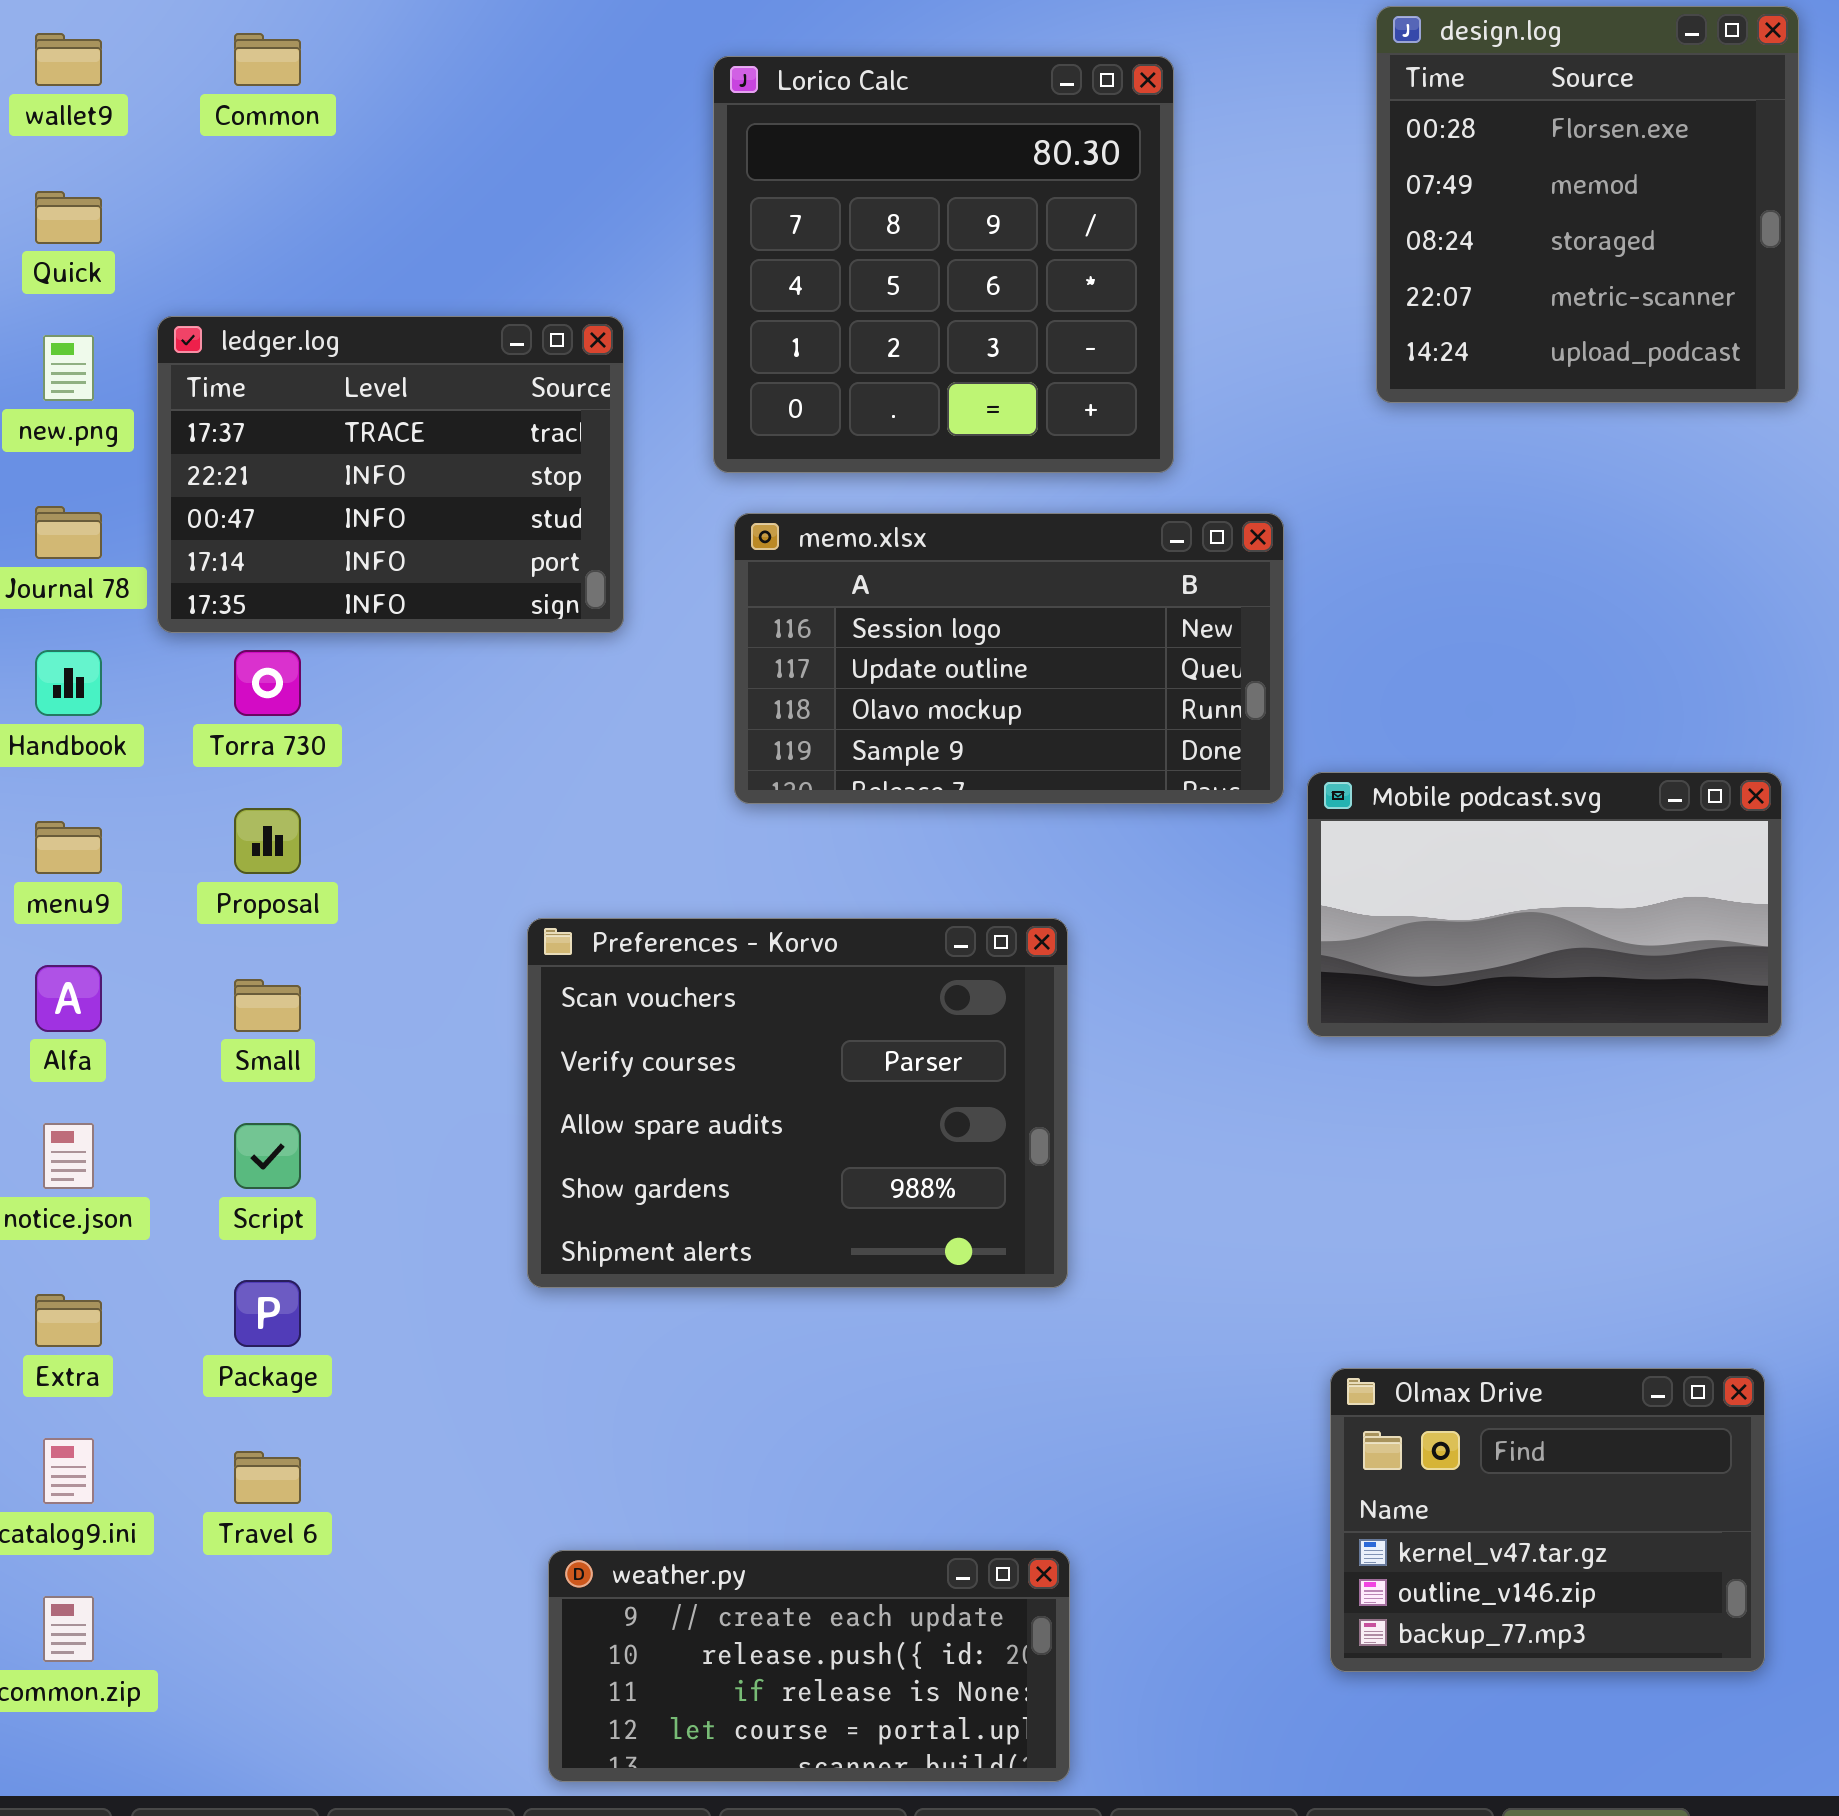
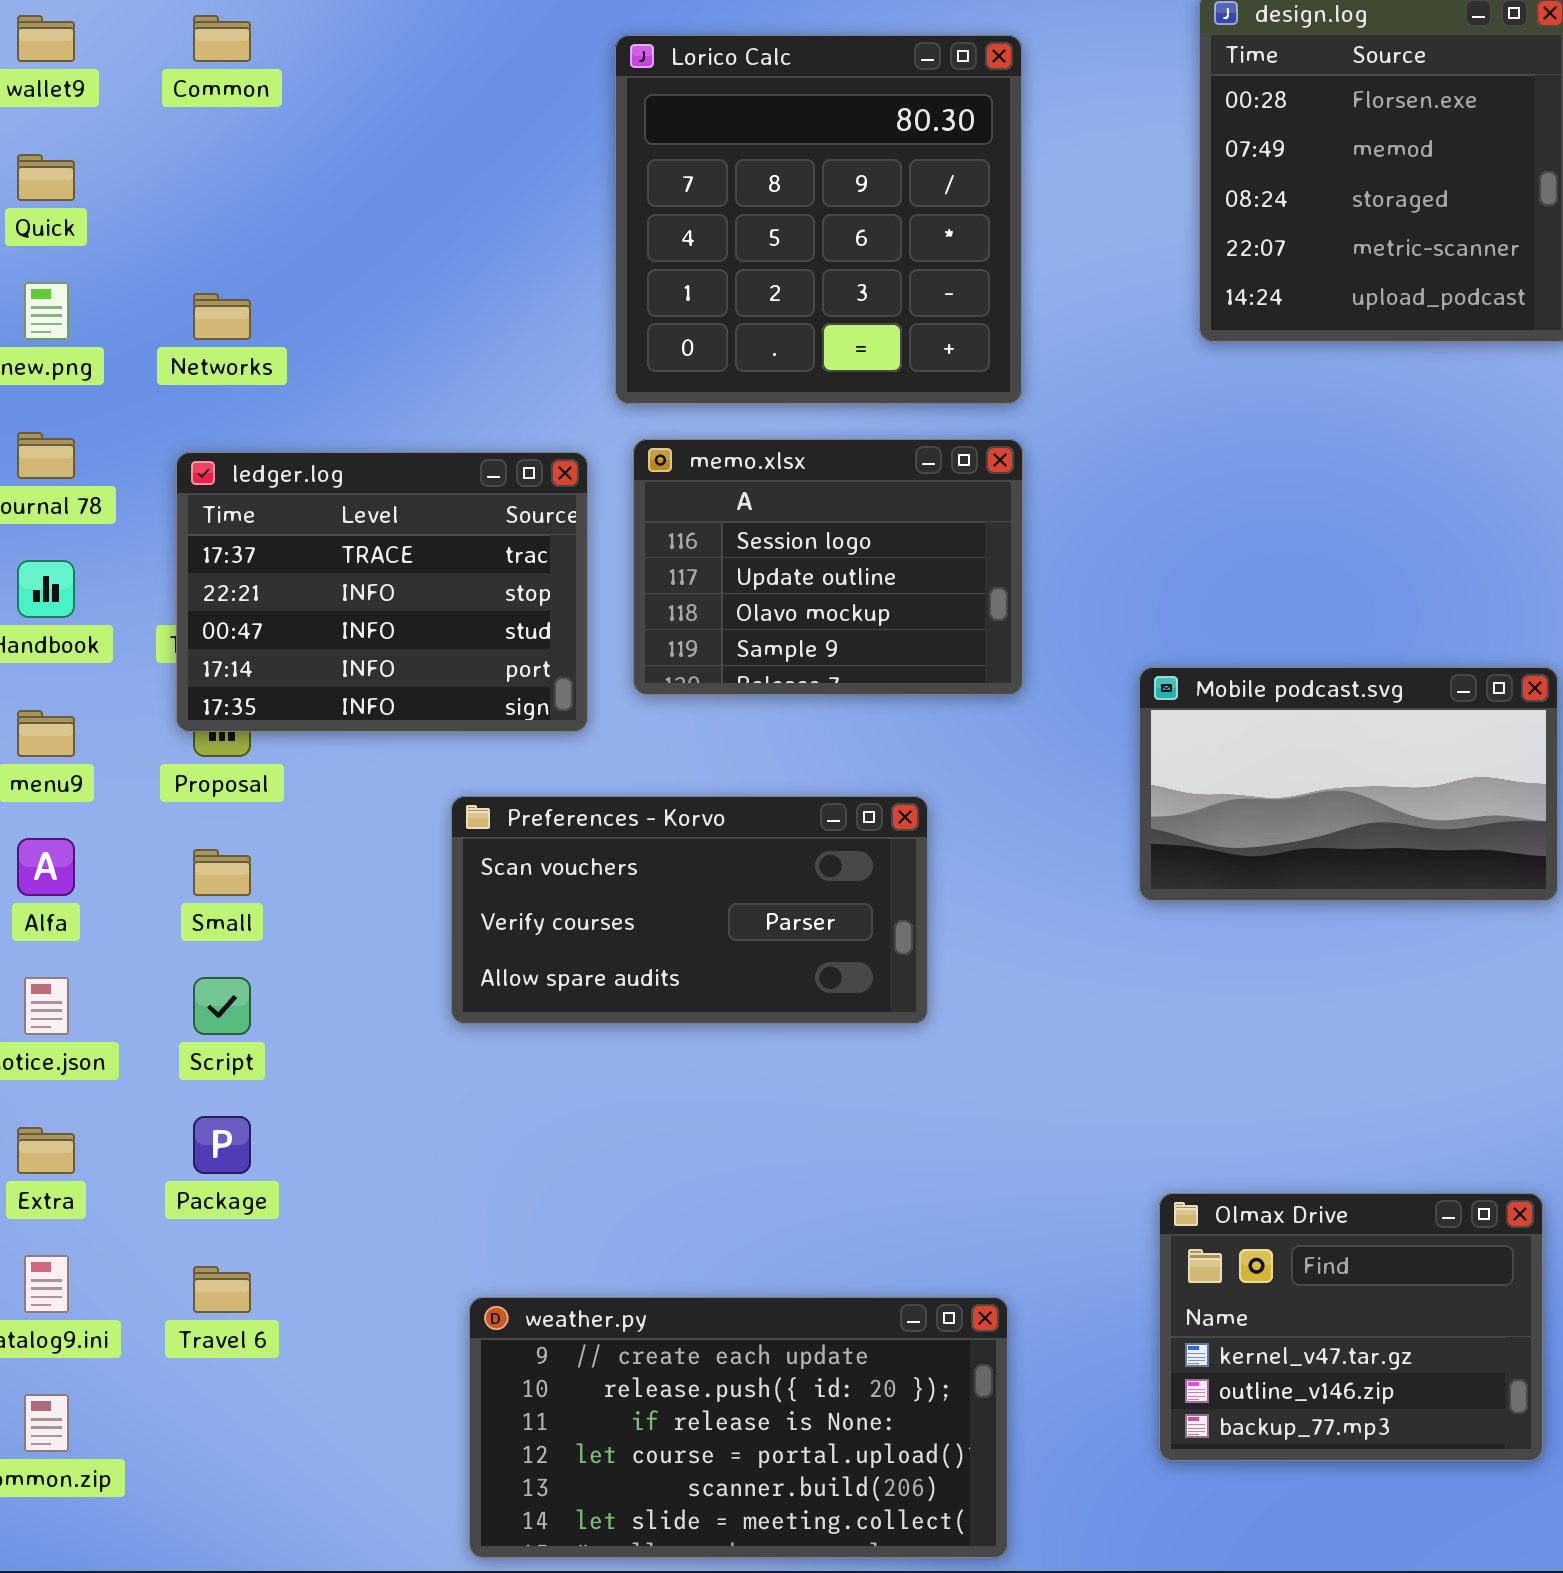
ledger.log: [157,316,624,633] -> [176,452,588,732], moved
memo.xlsx: [734,513,1284,804] -> [633,439,1023,695], resized
Preferences - Korvo: [527,918,1068,1288] -> [451,796,928,1024], resized
weather.py: [548,1550,1070,1782] -> [469,1297,1008,1558], resized

